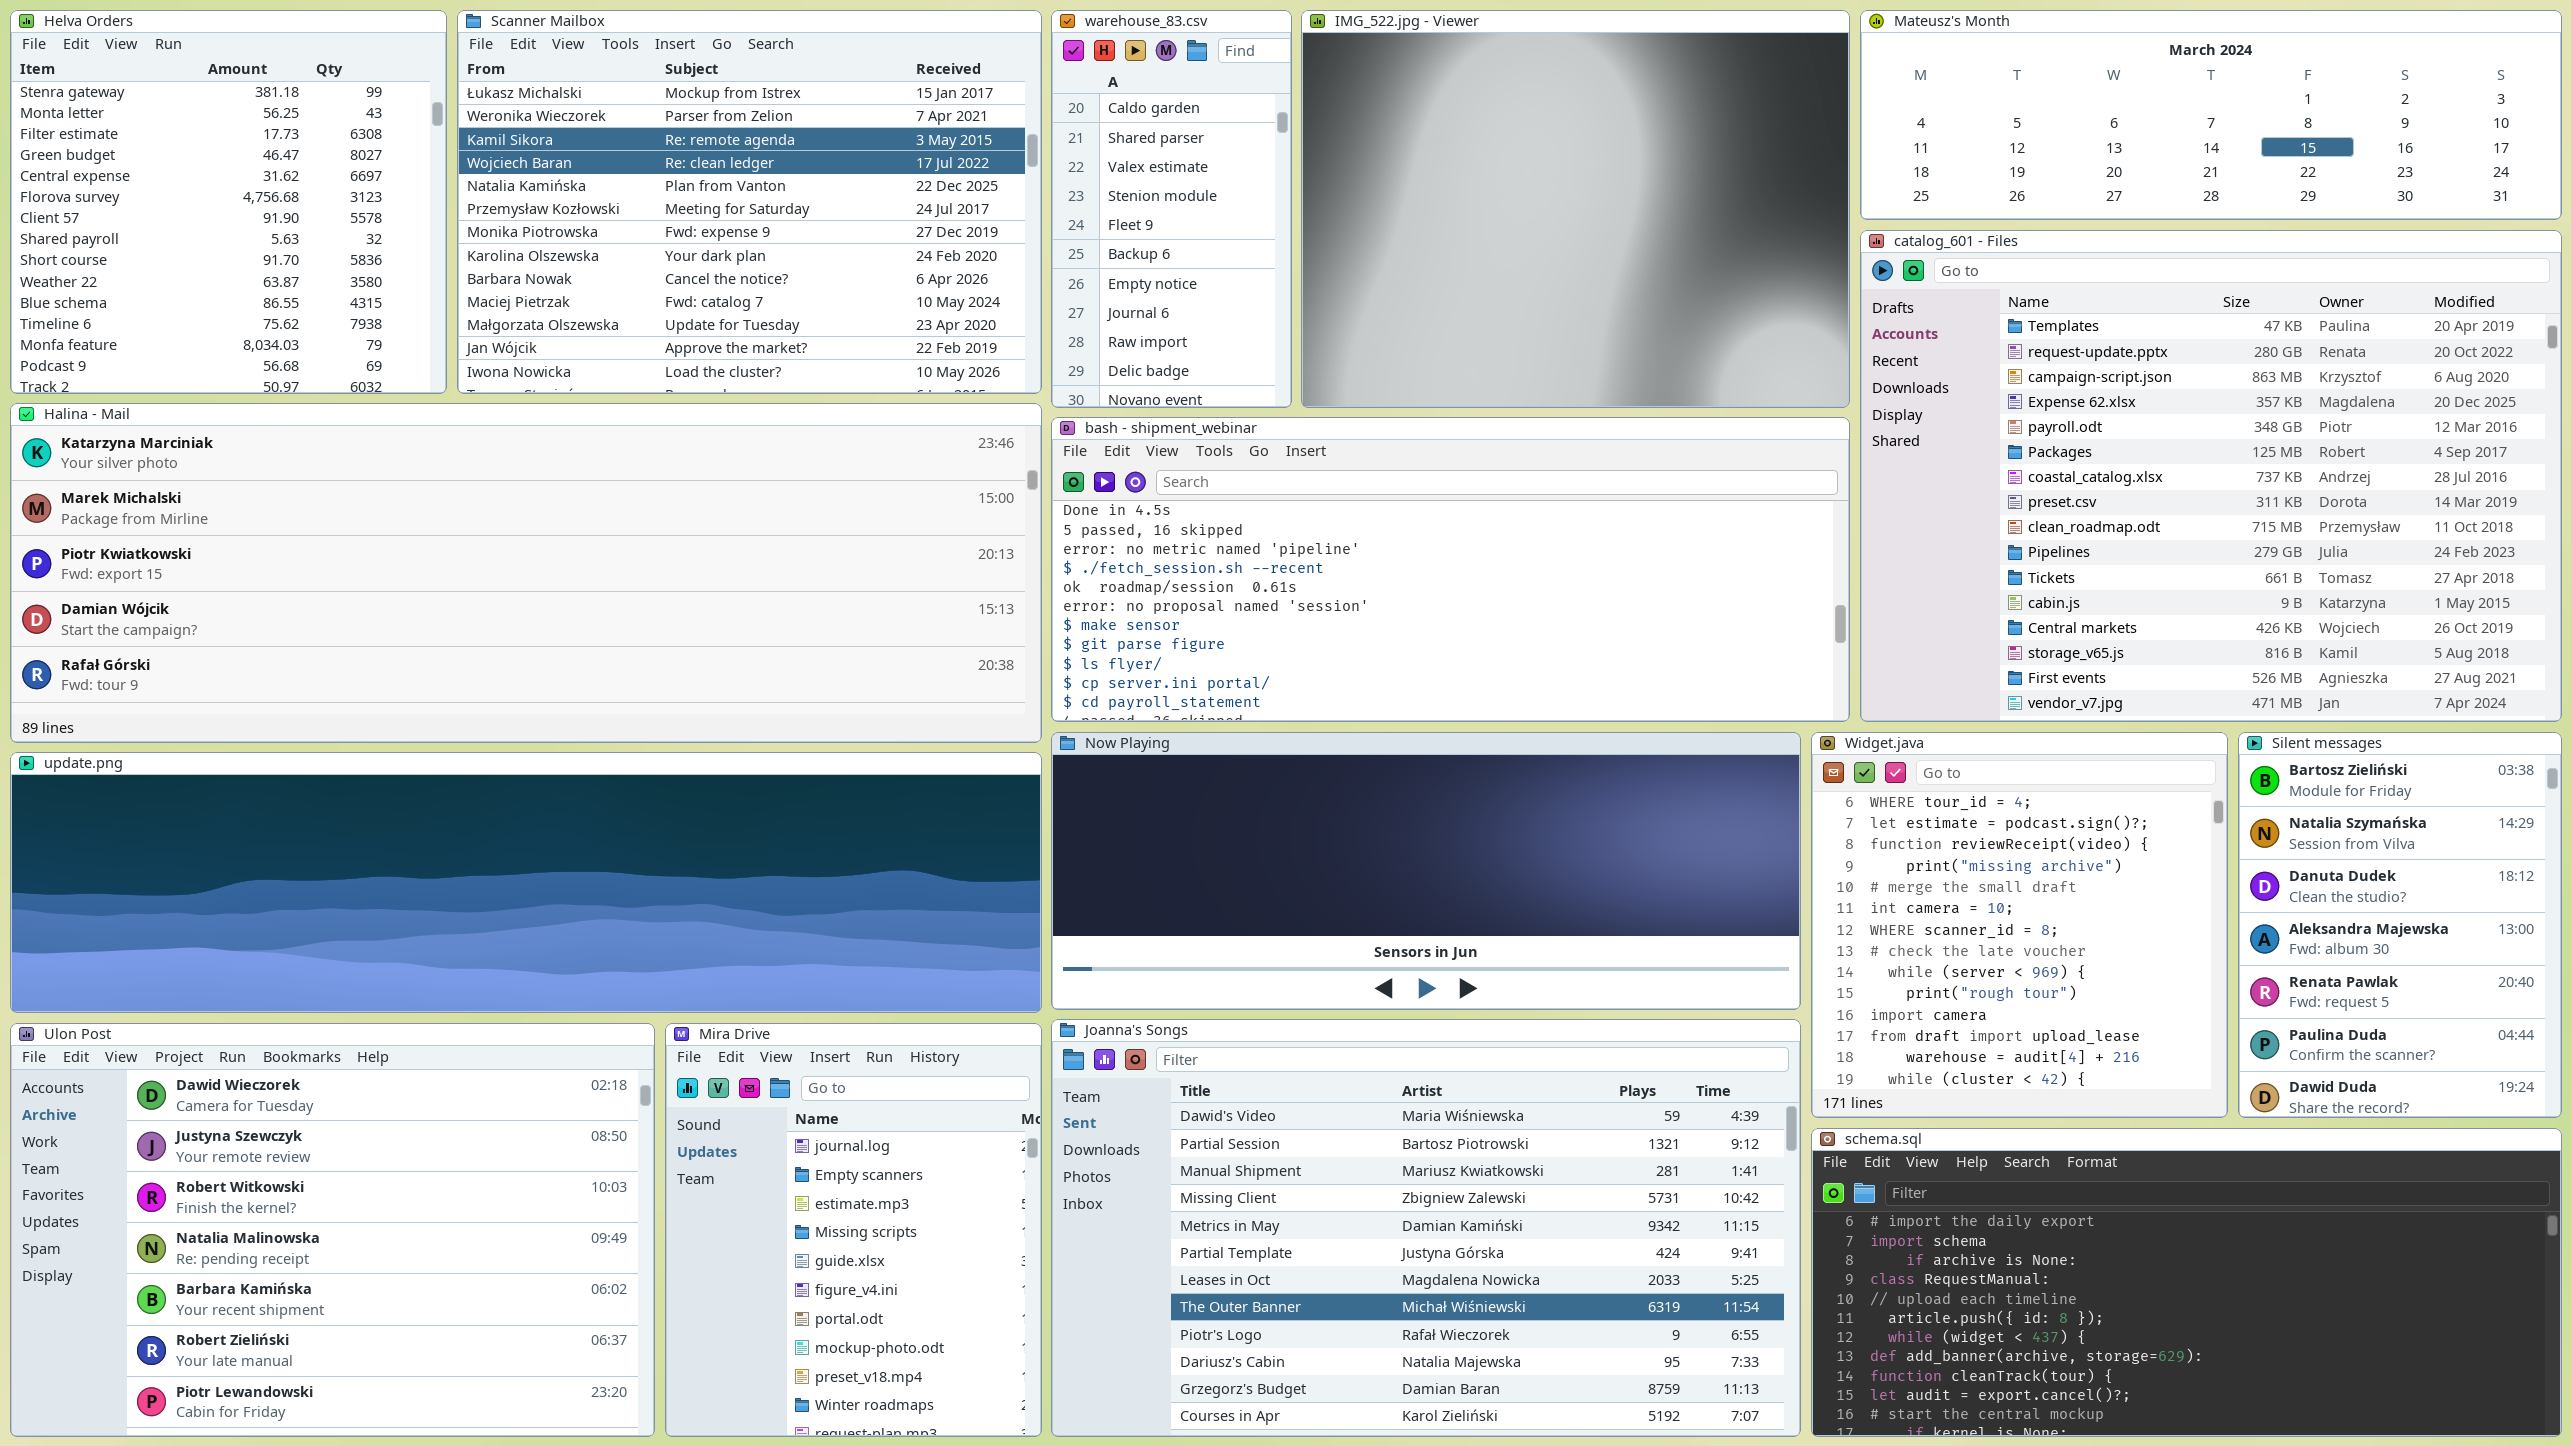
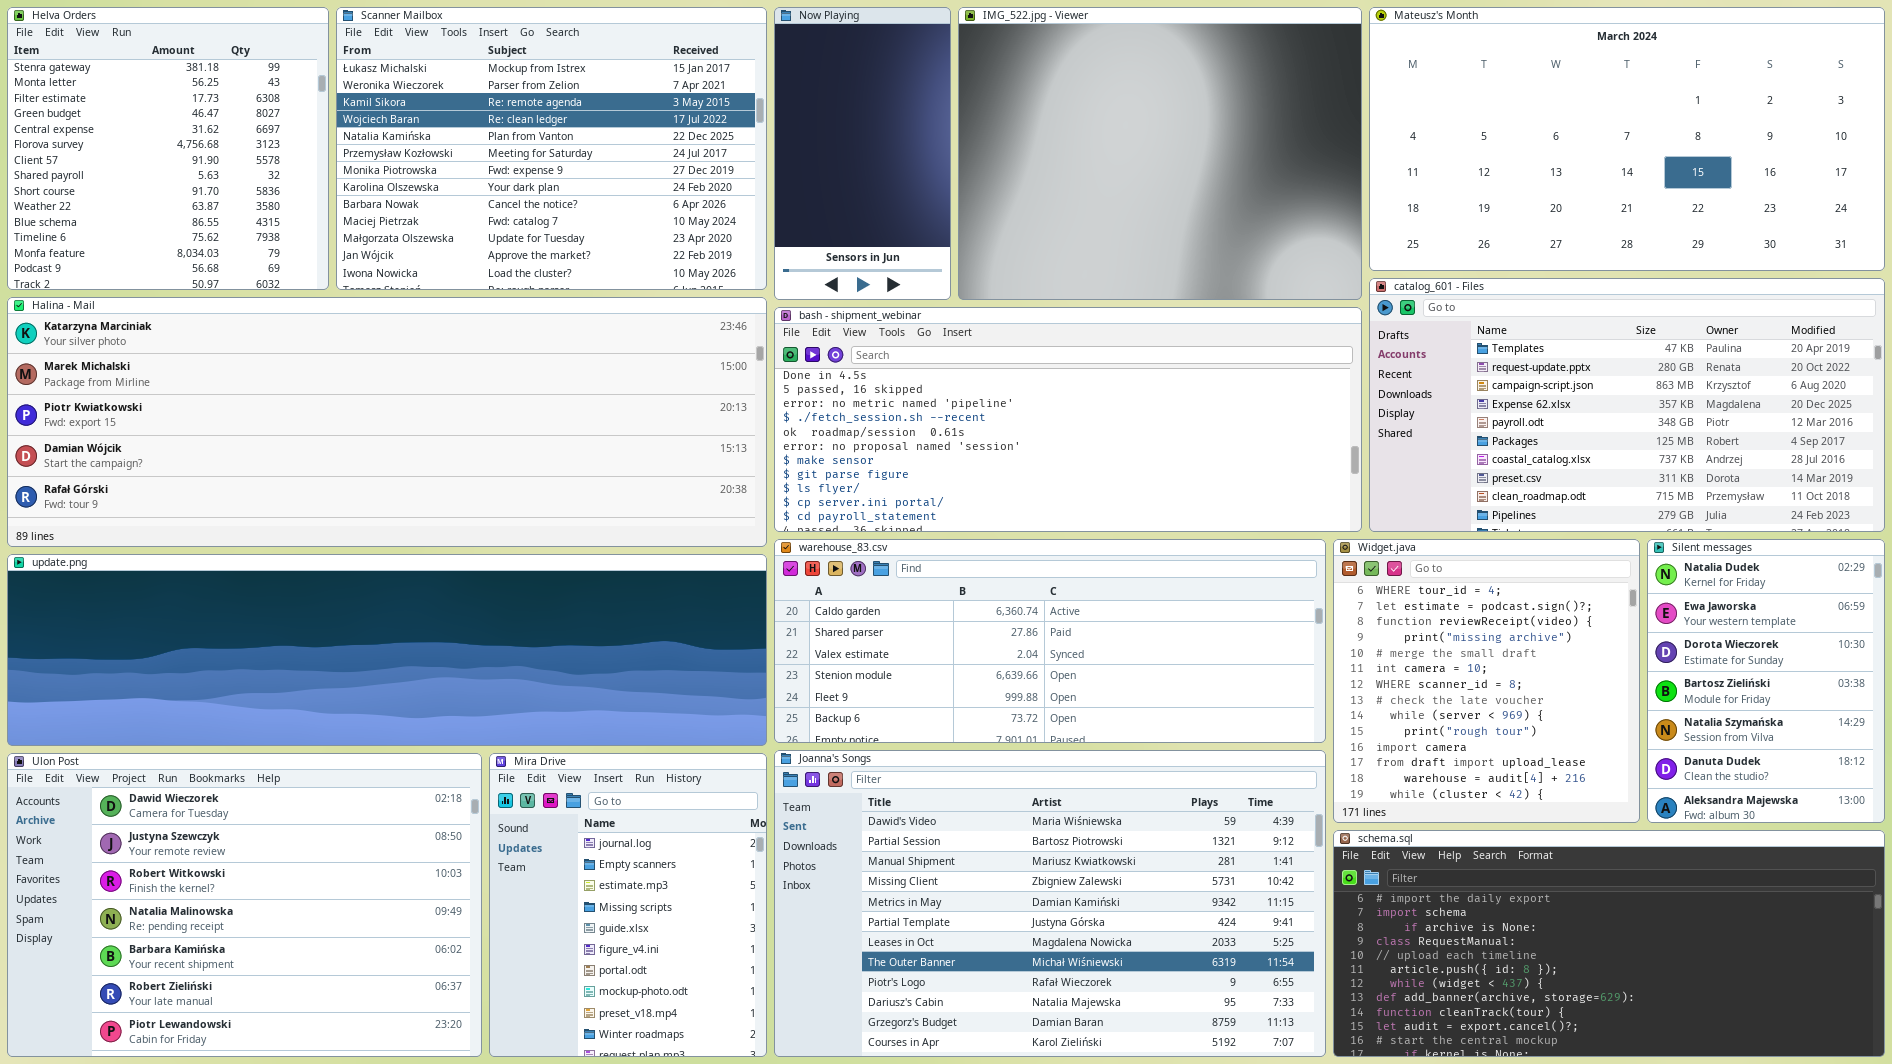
warehouse_83.csv: [1051,10,1292,408] -> [774,539,1326,743], moved, resized
Mateusz's Month: [1860,10,2562,220] -> [1369,7,1885,271], resized
catalog_601 - Files: [1860,230,2562,722] -> [1369,278,1885,532], resized
Now Playing: [1051,732,1801,1010] -> [774,7,951,300], moved, resized
Silent messages: [2238,732,2562,1118] -> [1647,539,1885,823], scrolled up 3 rows

